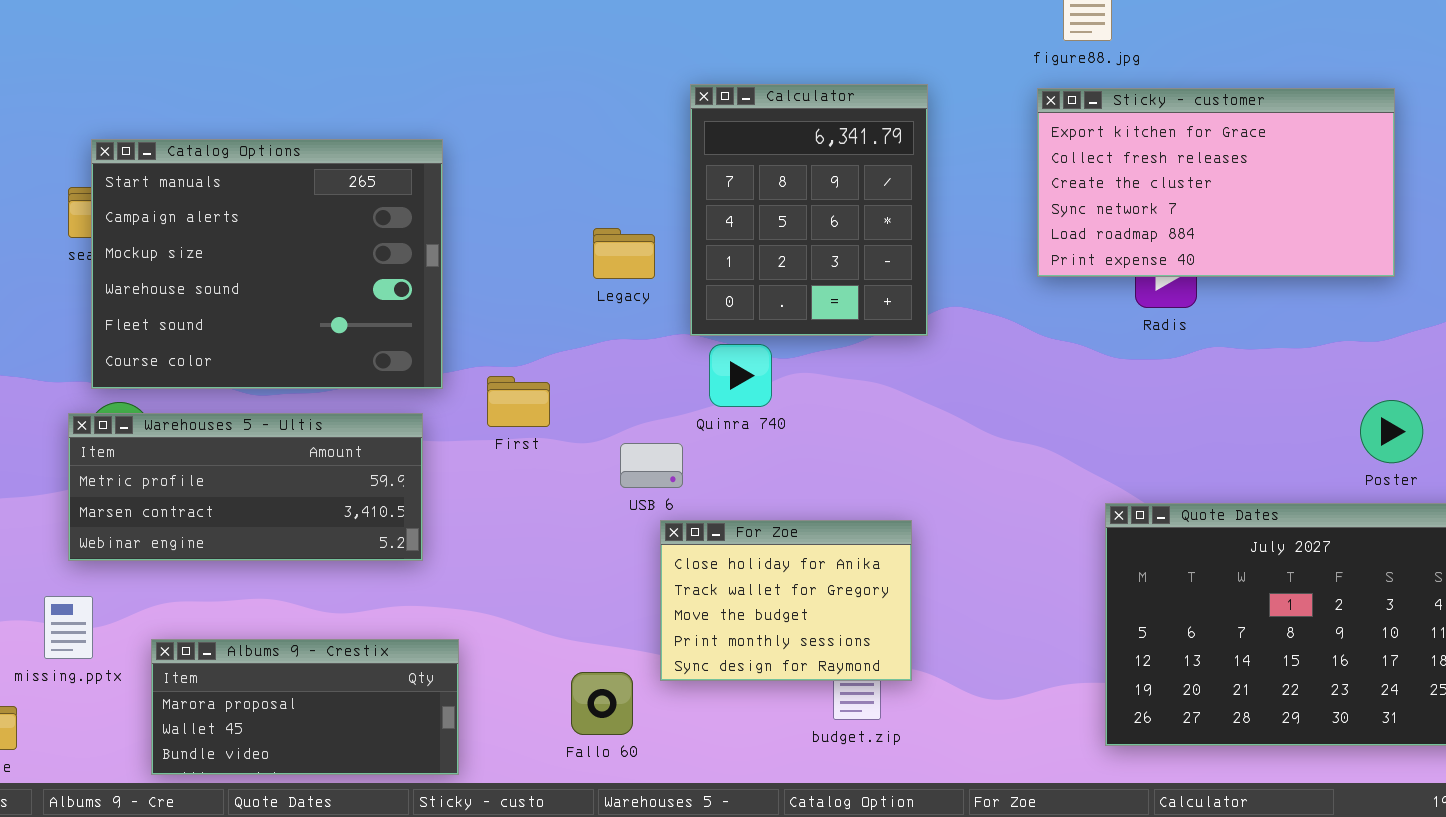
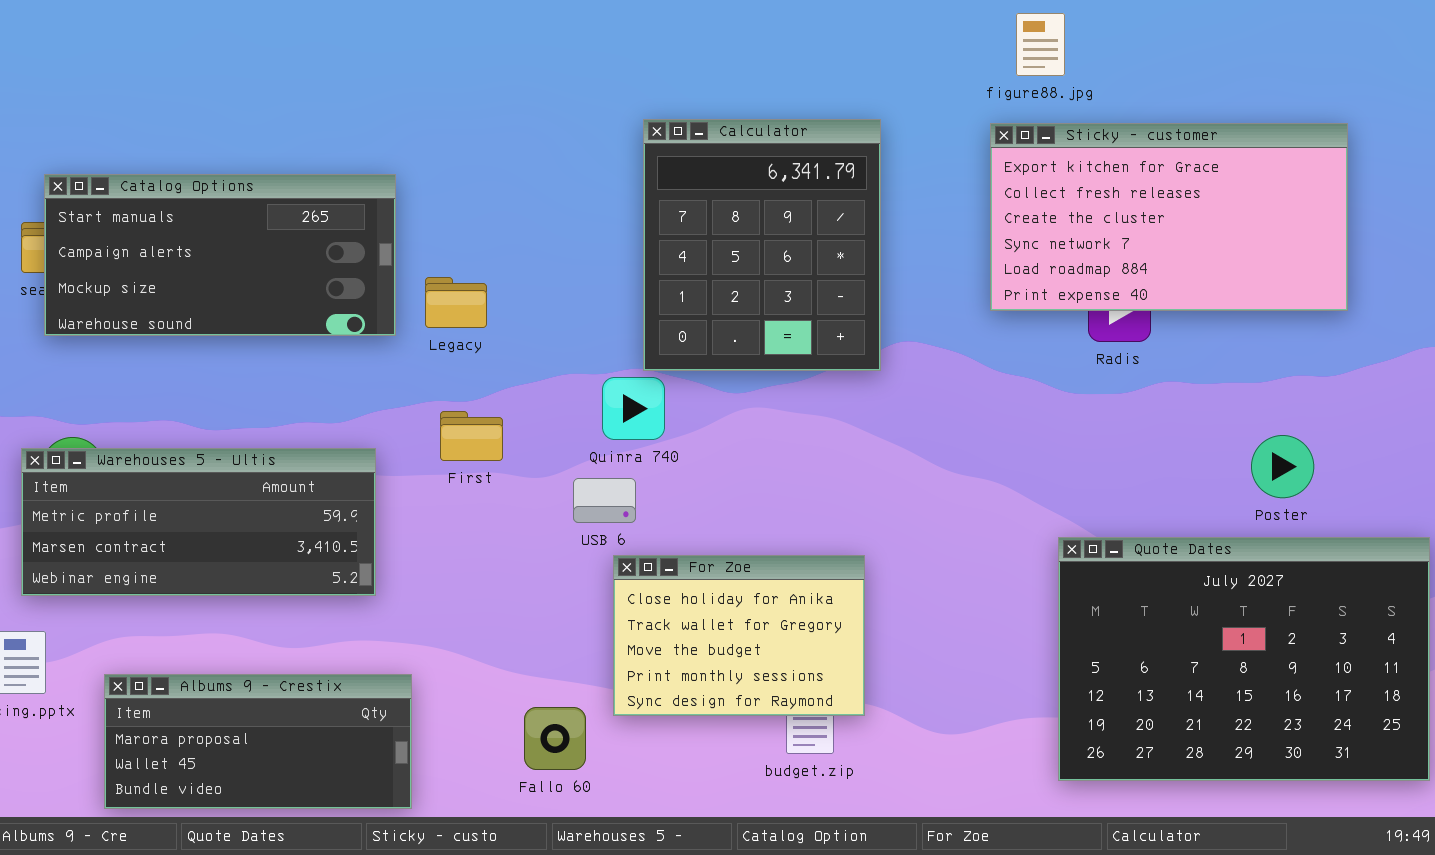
Catalog Options: [91,139,443,389] -> [44,174,396,336], resized
Legacy: [593,228,655,279] -> [425,277,487,328], moved
Quinra 740: [709,344,772,407] -> [602,377,665,440], moved
Poster: [1360,400,1423,463] -> [1251,435,1314,498], moved

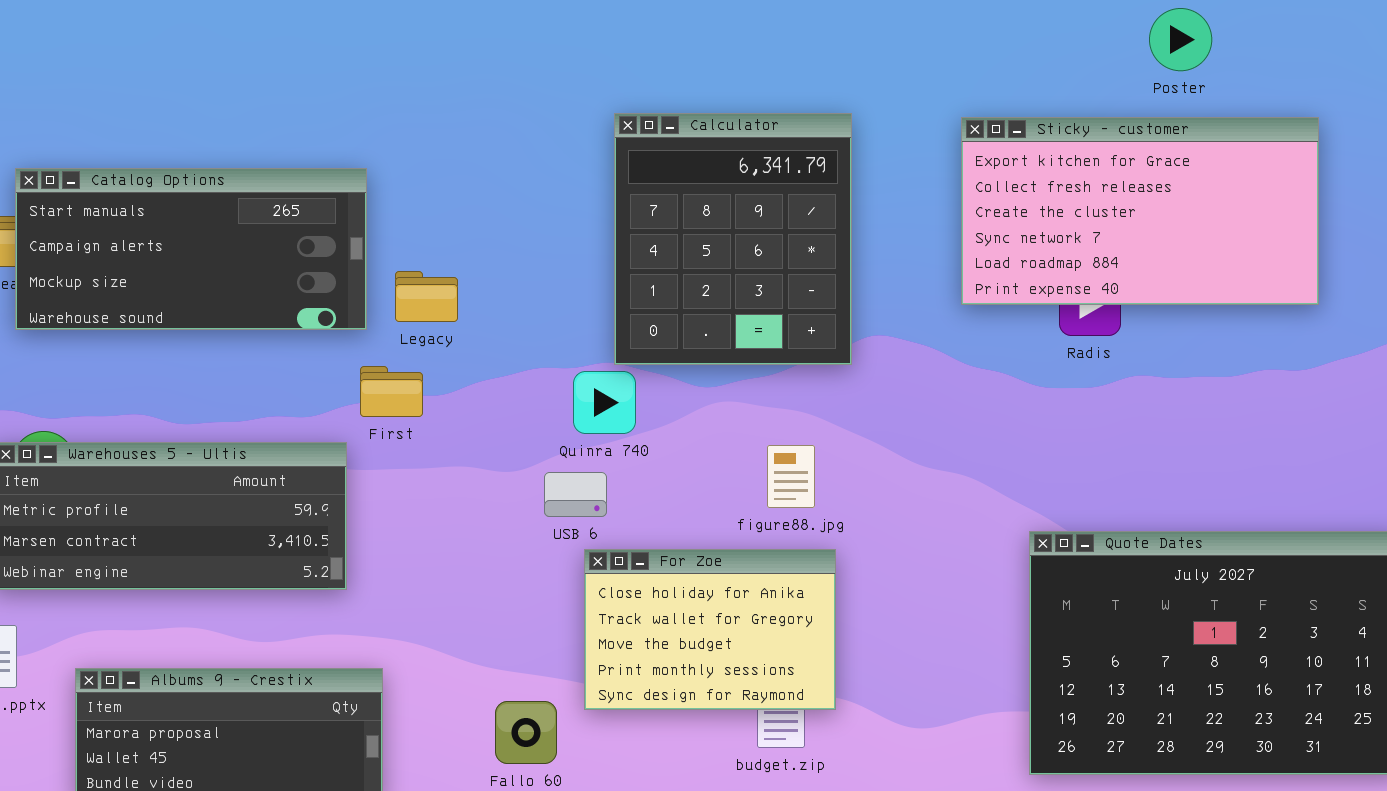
figure88.jpg: [1016,13,1065,76] -> [767,445,815,508], moved
First: [440,411,503,461] -> [360,366,423,417], moved
Poster: [1251,435,1314,498] -> [1149,8,1212,71], moved

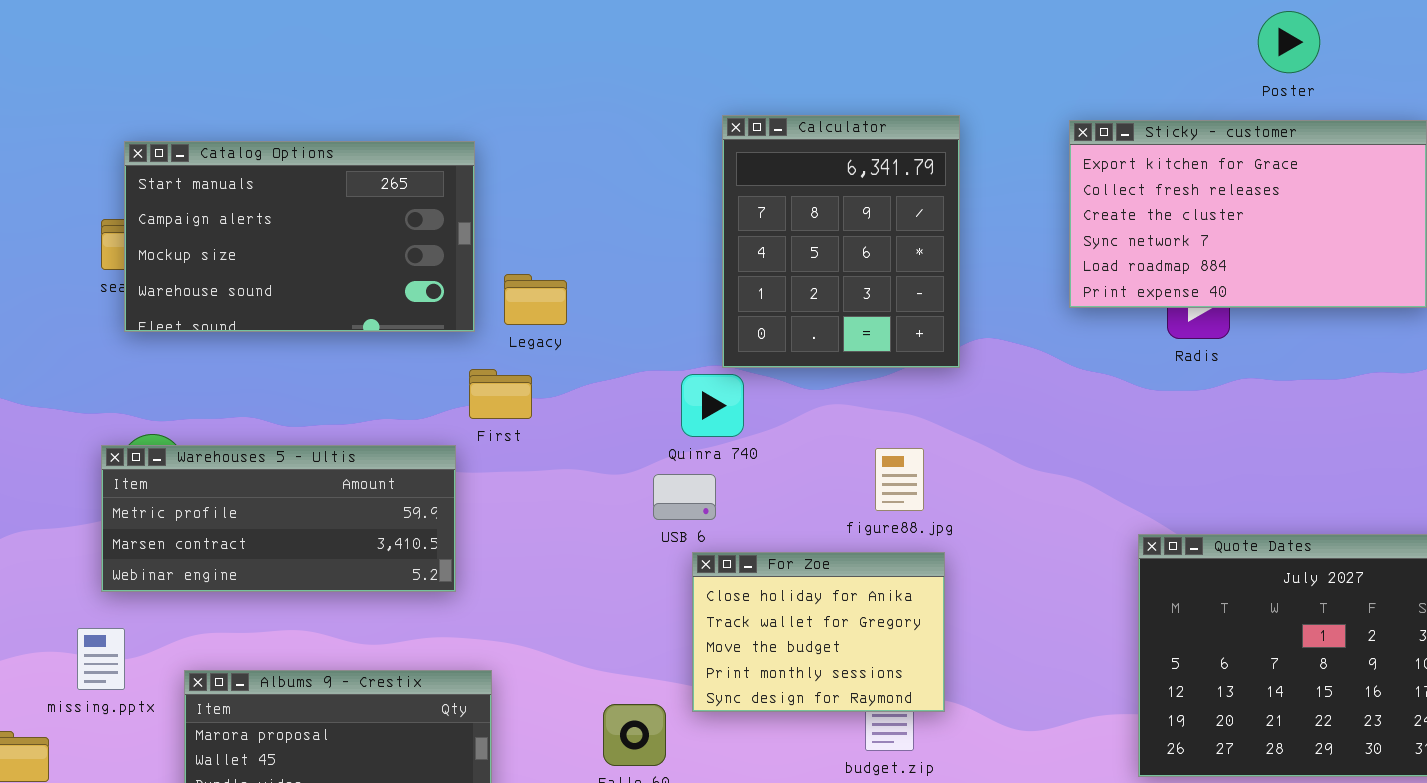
Catalog Options: [15,168,367,330] -> [124,141,475,332], resized

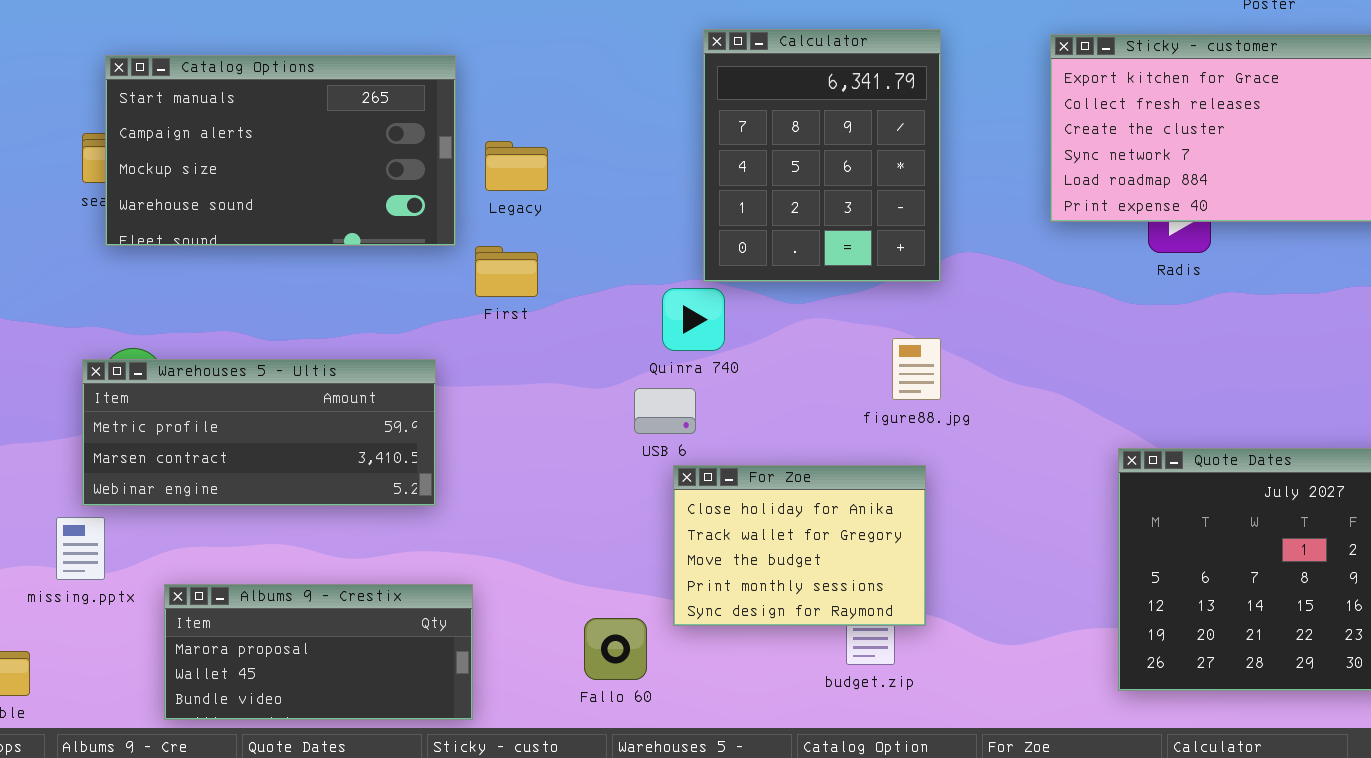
Legacy: [504,274,567,325] -> [485,141,548,191], moved
First: [469,369,532,419] -> [475,246,538,297], moved
figure88.jpg: [875,448,924,511] -> [892,338,941,400], moved
missing.pptx: [77,628,125,690] -> [56,517,105,580], moved

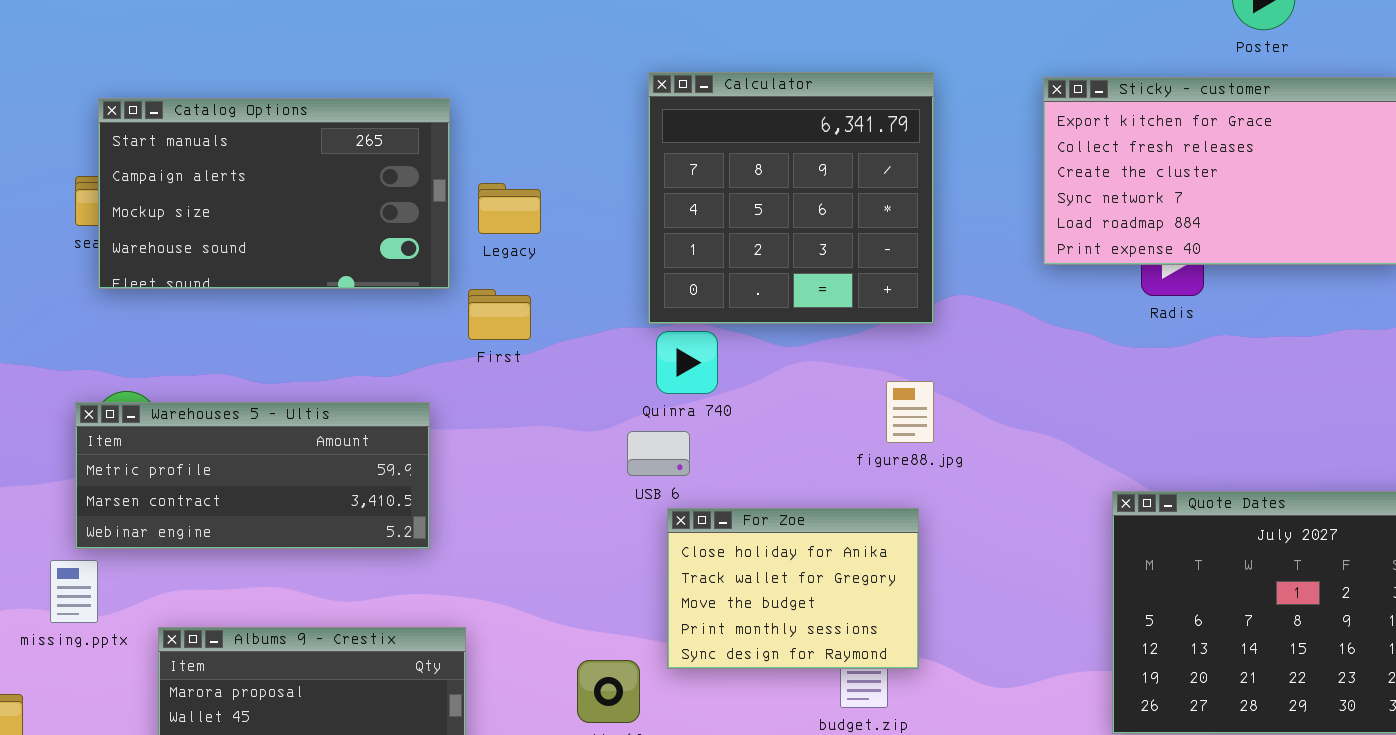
Calculator: [703,29,941,282] -> [648,72,934,324], resized

